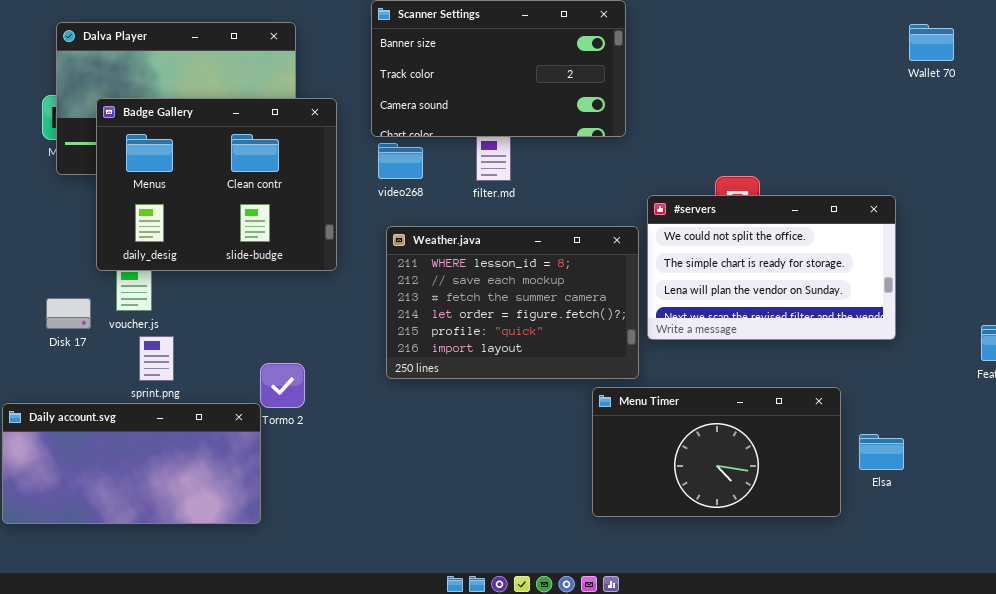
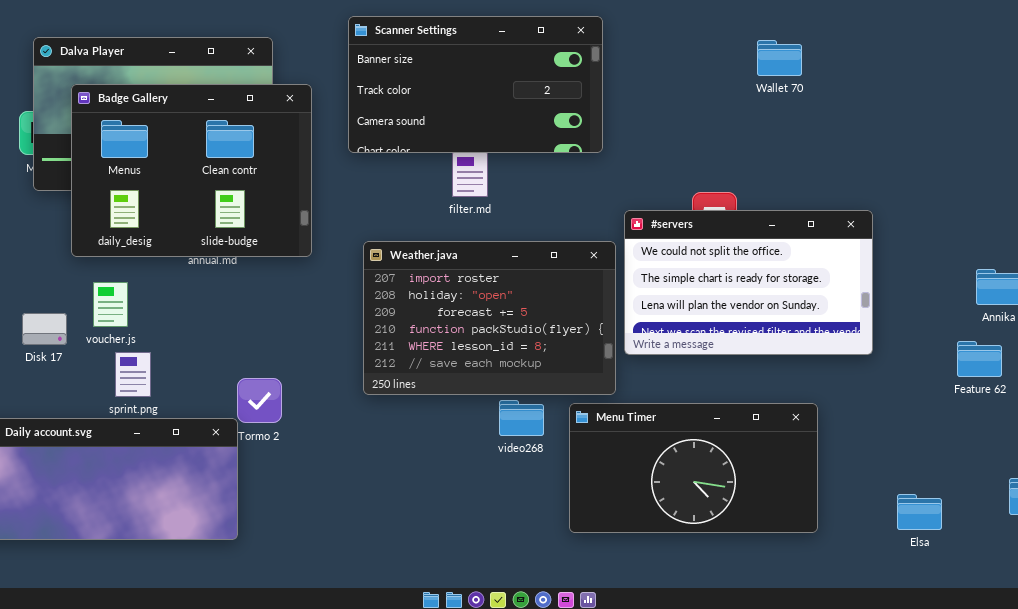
Wallet 70: [909,24,954,61] -> [757,40,802,76], moved
Badge Gallery: [96,98,337,271] -> [71,84,312,257], moved
video268: [378,143,423,179] -> [499,400,544,436], moved
Weather.java: [386,226,639,379] -> [363,241,616,395], scrolled up 4 rows
Elsa: [859,434,904,470] -> [897,494,942,530], moved

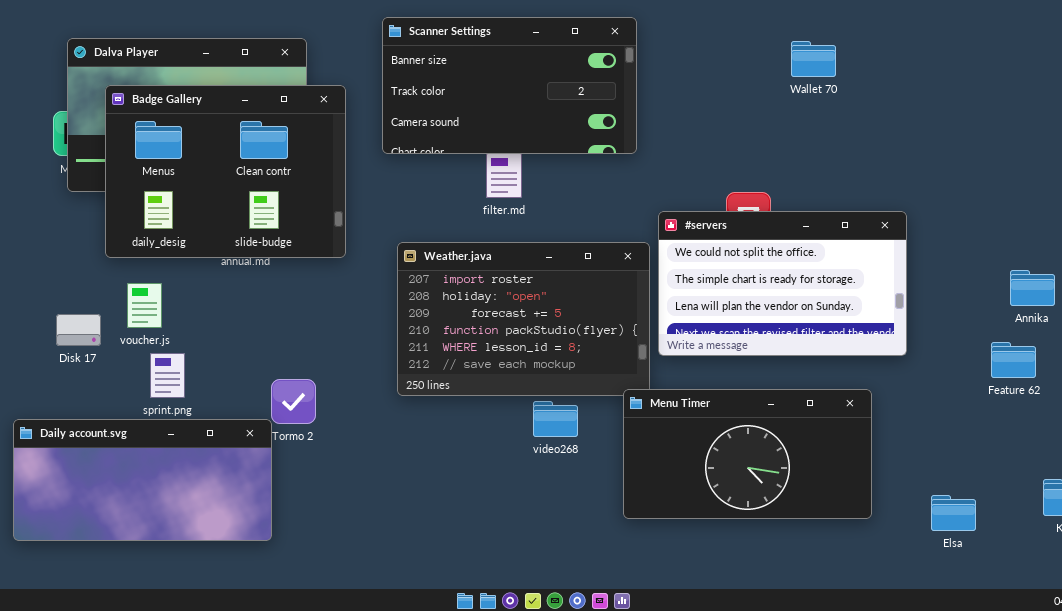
Menu Timer: [569,403,818,533] -> [623,389,872,519], moved

